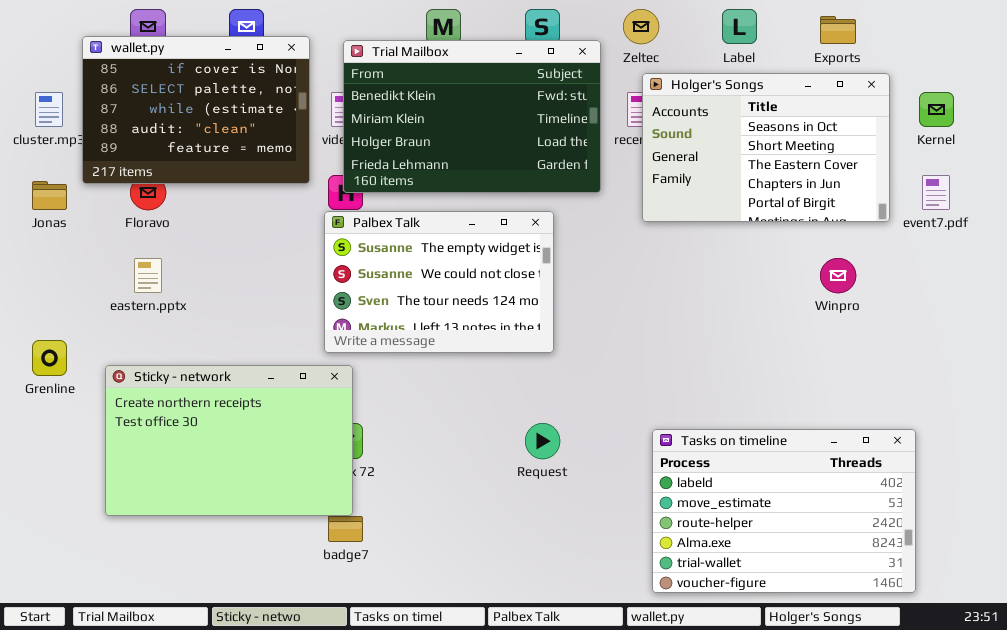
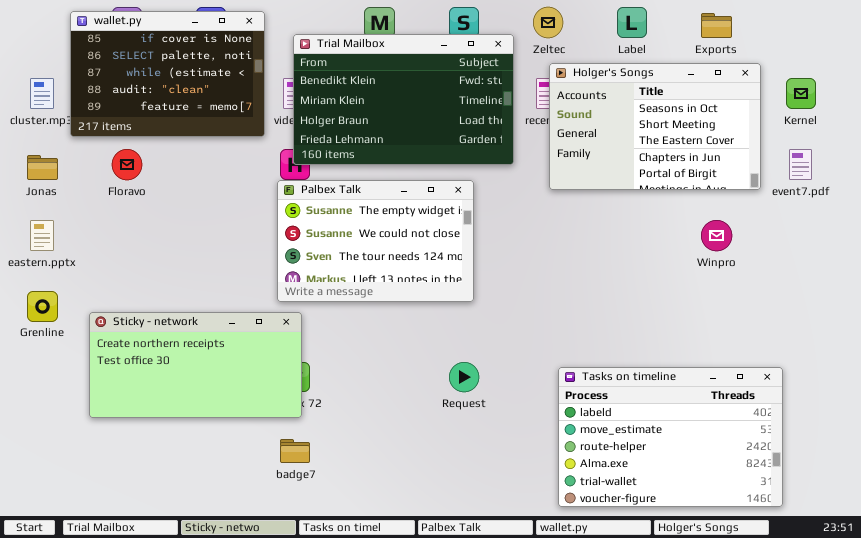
wallet.py: [82,36,310,184] -> [70,11,265,137], moved
eastern.pptx: [134,258,162,293] -> [30,220,54,251], moved
Sticky - network: [105,365,353,516] -> [89,312,302,418], resized

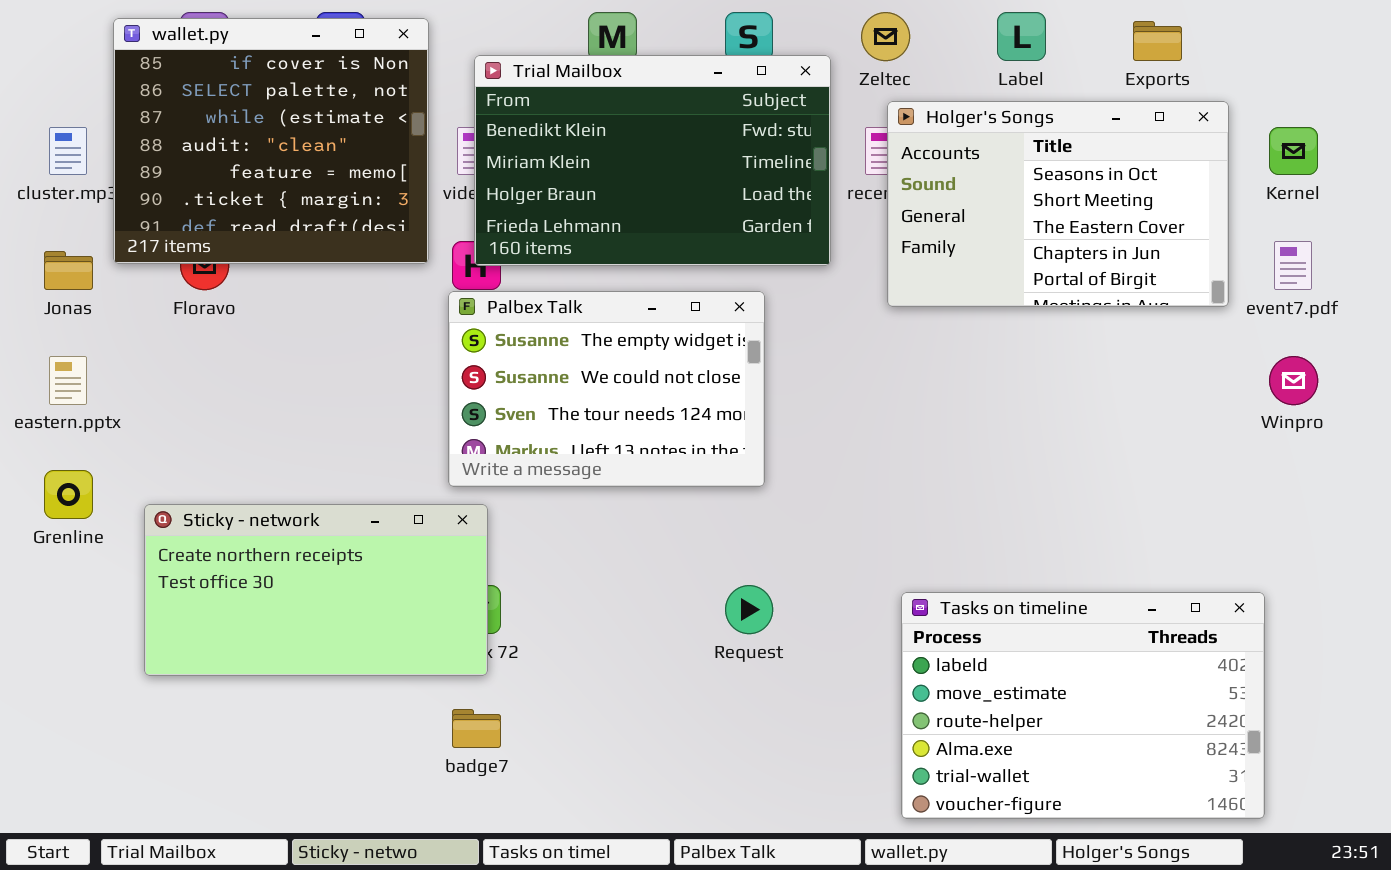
wallet.py: [70,11,265,137] -> [113,18,429,264], resized
Winpro: [701,220,732,251] -> [1269,356,1318,405], moved

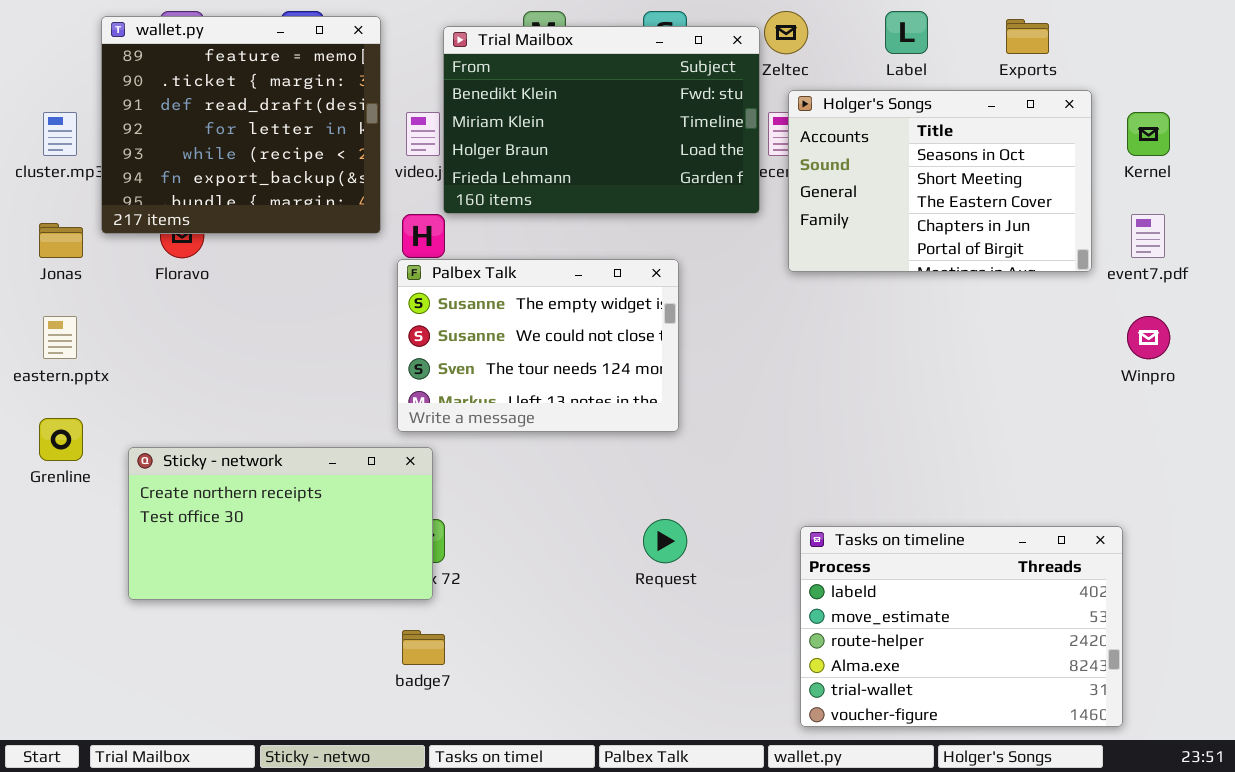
wallet.py: [113,18,429,264] -> [101,16,381,234], scrolled down 4 rows
Trial Mailbox: [474,55,831,266] -> [443,26,760,214], moved

